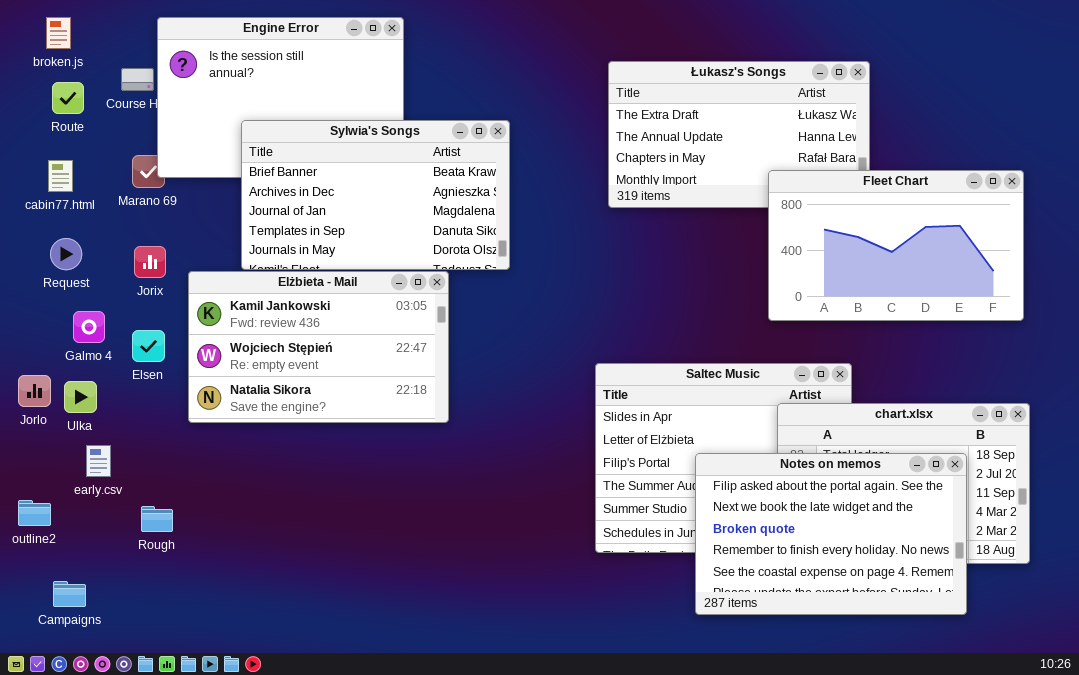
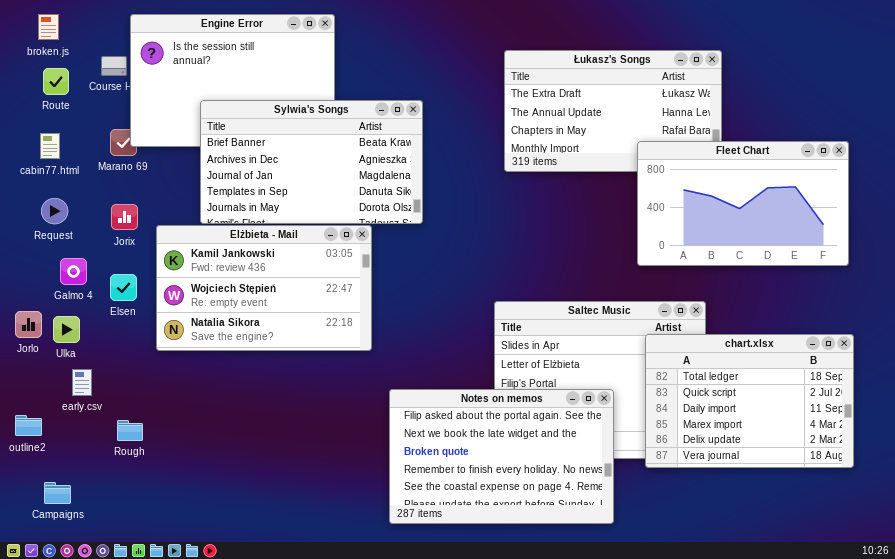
Notes on memos: [695,453,967,615] -> [389,389,614,524], moved

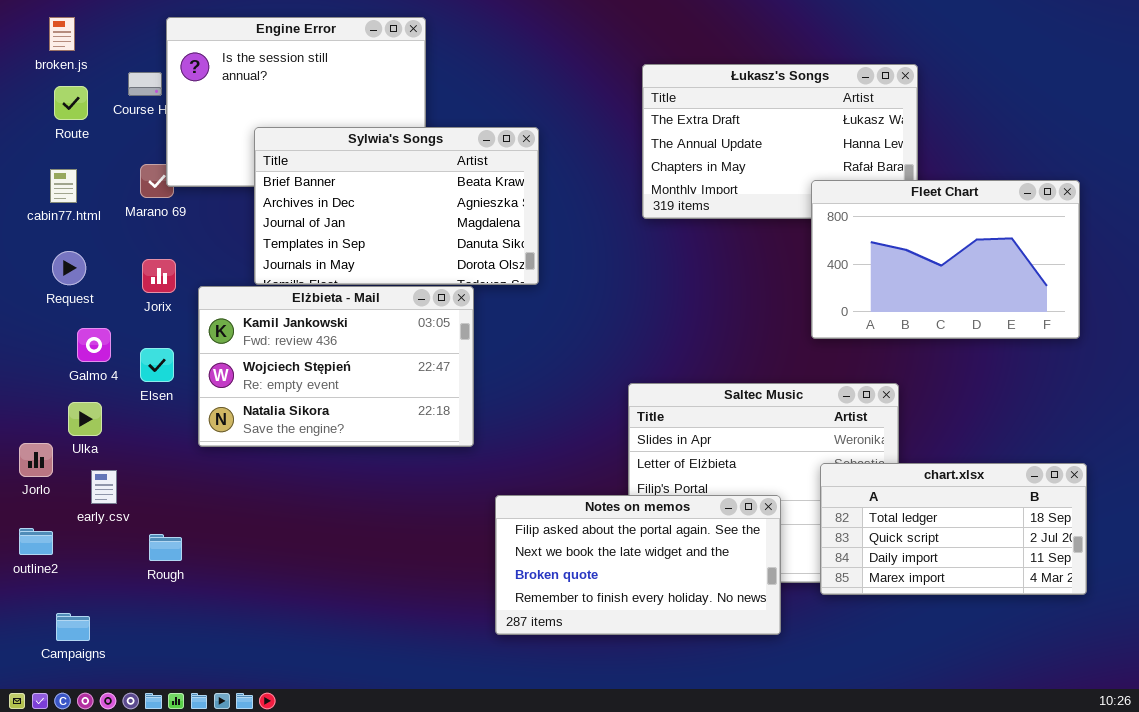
Jorlo: [15,311,42,338] -> [19,443,53,477], moved
chart.xlsx: [645,334,854,468] -> [820,463,1087,595], resized
Notes on memos: [389,389,614,524] -> [495,495,781,635], resized

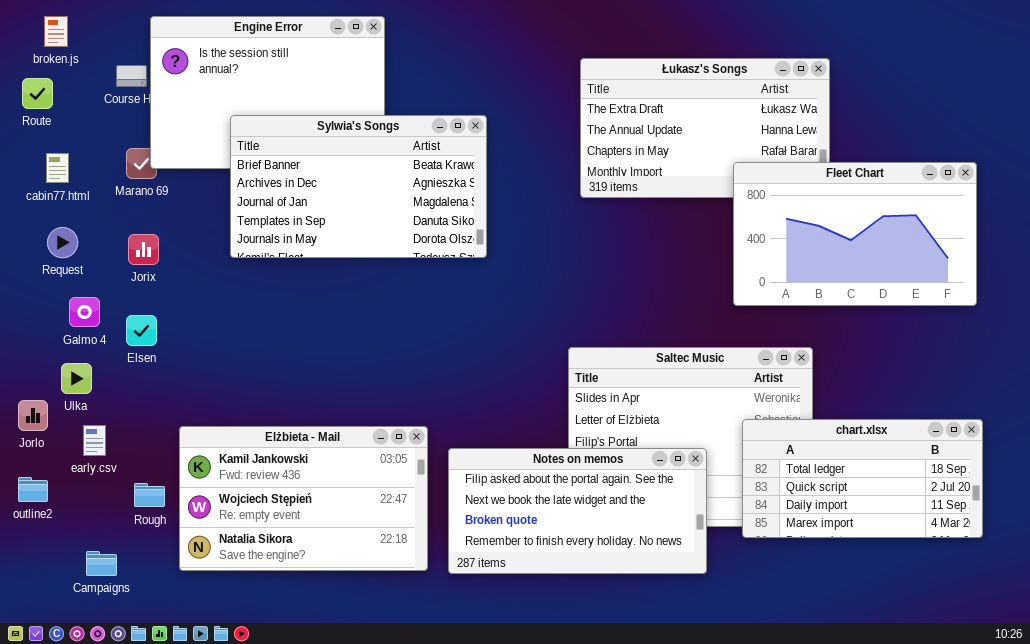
Route: [54,86,88,120] -> [22,78,53,109], moved
Elżbieta - Mail: [198,286,474,447] -> [179,426,428,571], moved
Campaigns: [56,613,90,641] -> [86,551,117,576], moved

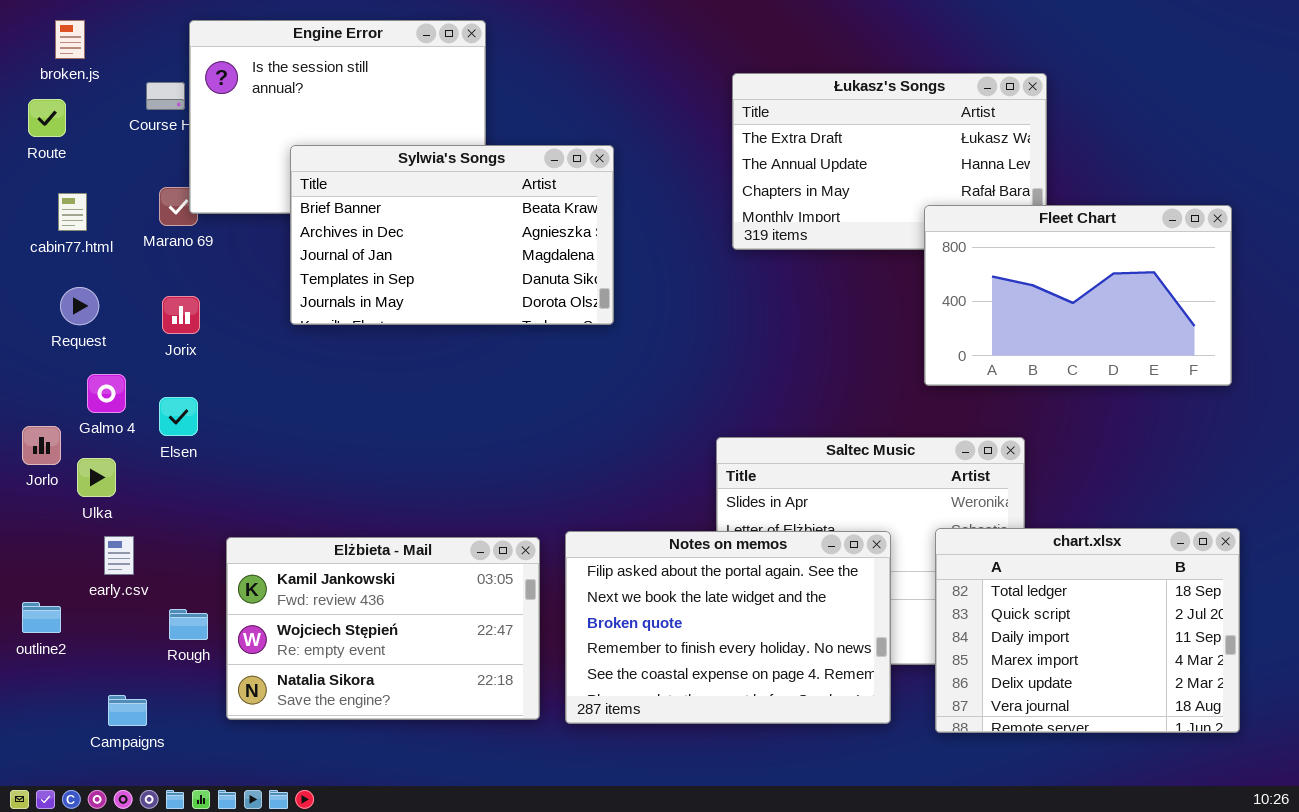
Jorlo: [18,400,48,431] -> [22,426,61,465], moved
chart.xlsx: [742,419,983,538] -> [935,528,1240,733], resized
Notes on memos: [448,448,707,574] -> [565,531,891,724], resized

